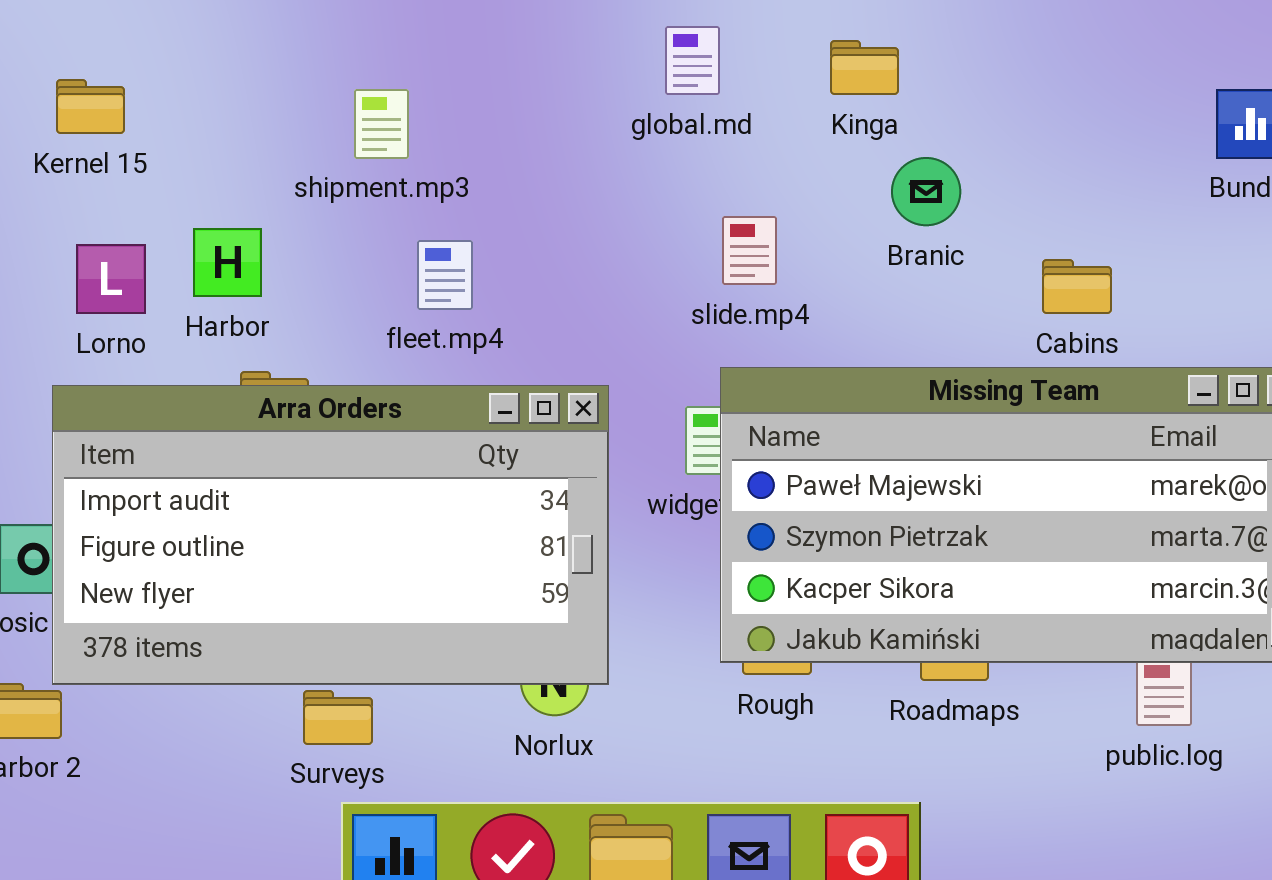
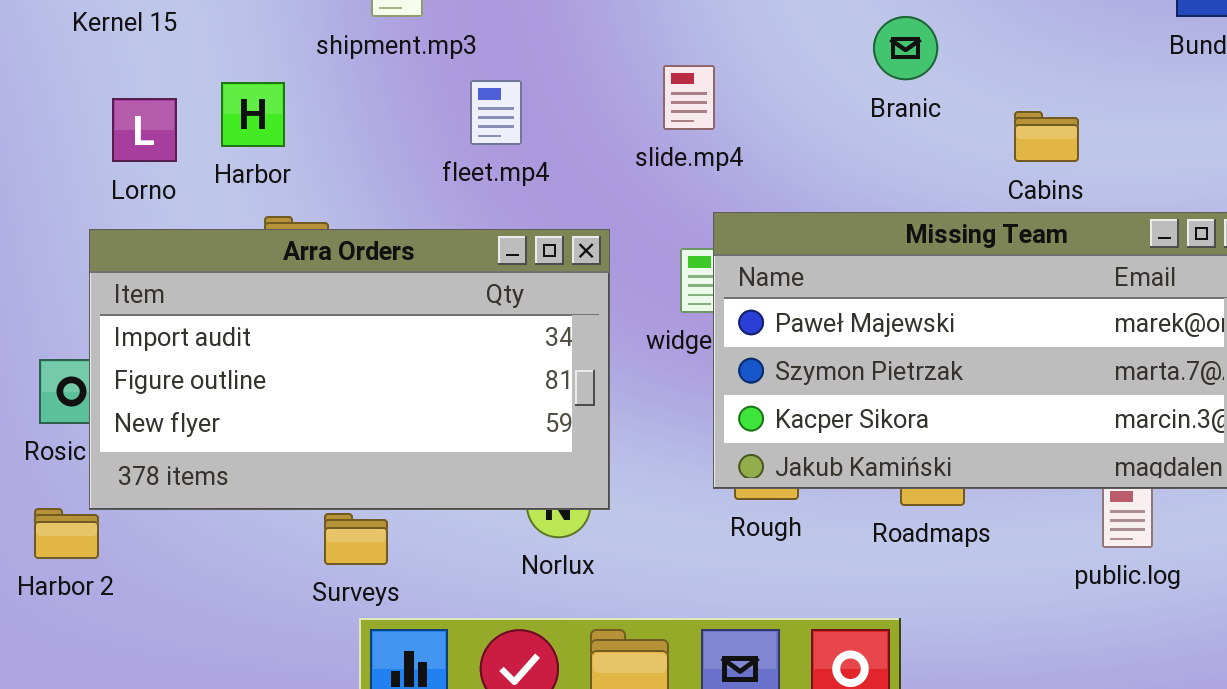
slide.mp4: [722,216,777,285] -> [663,65,715,130], moved
fleet.mp4: [417,240,473,310] -> [470,80,522,145], moved

